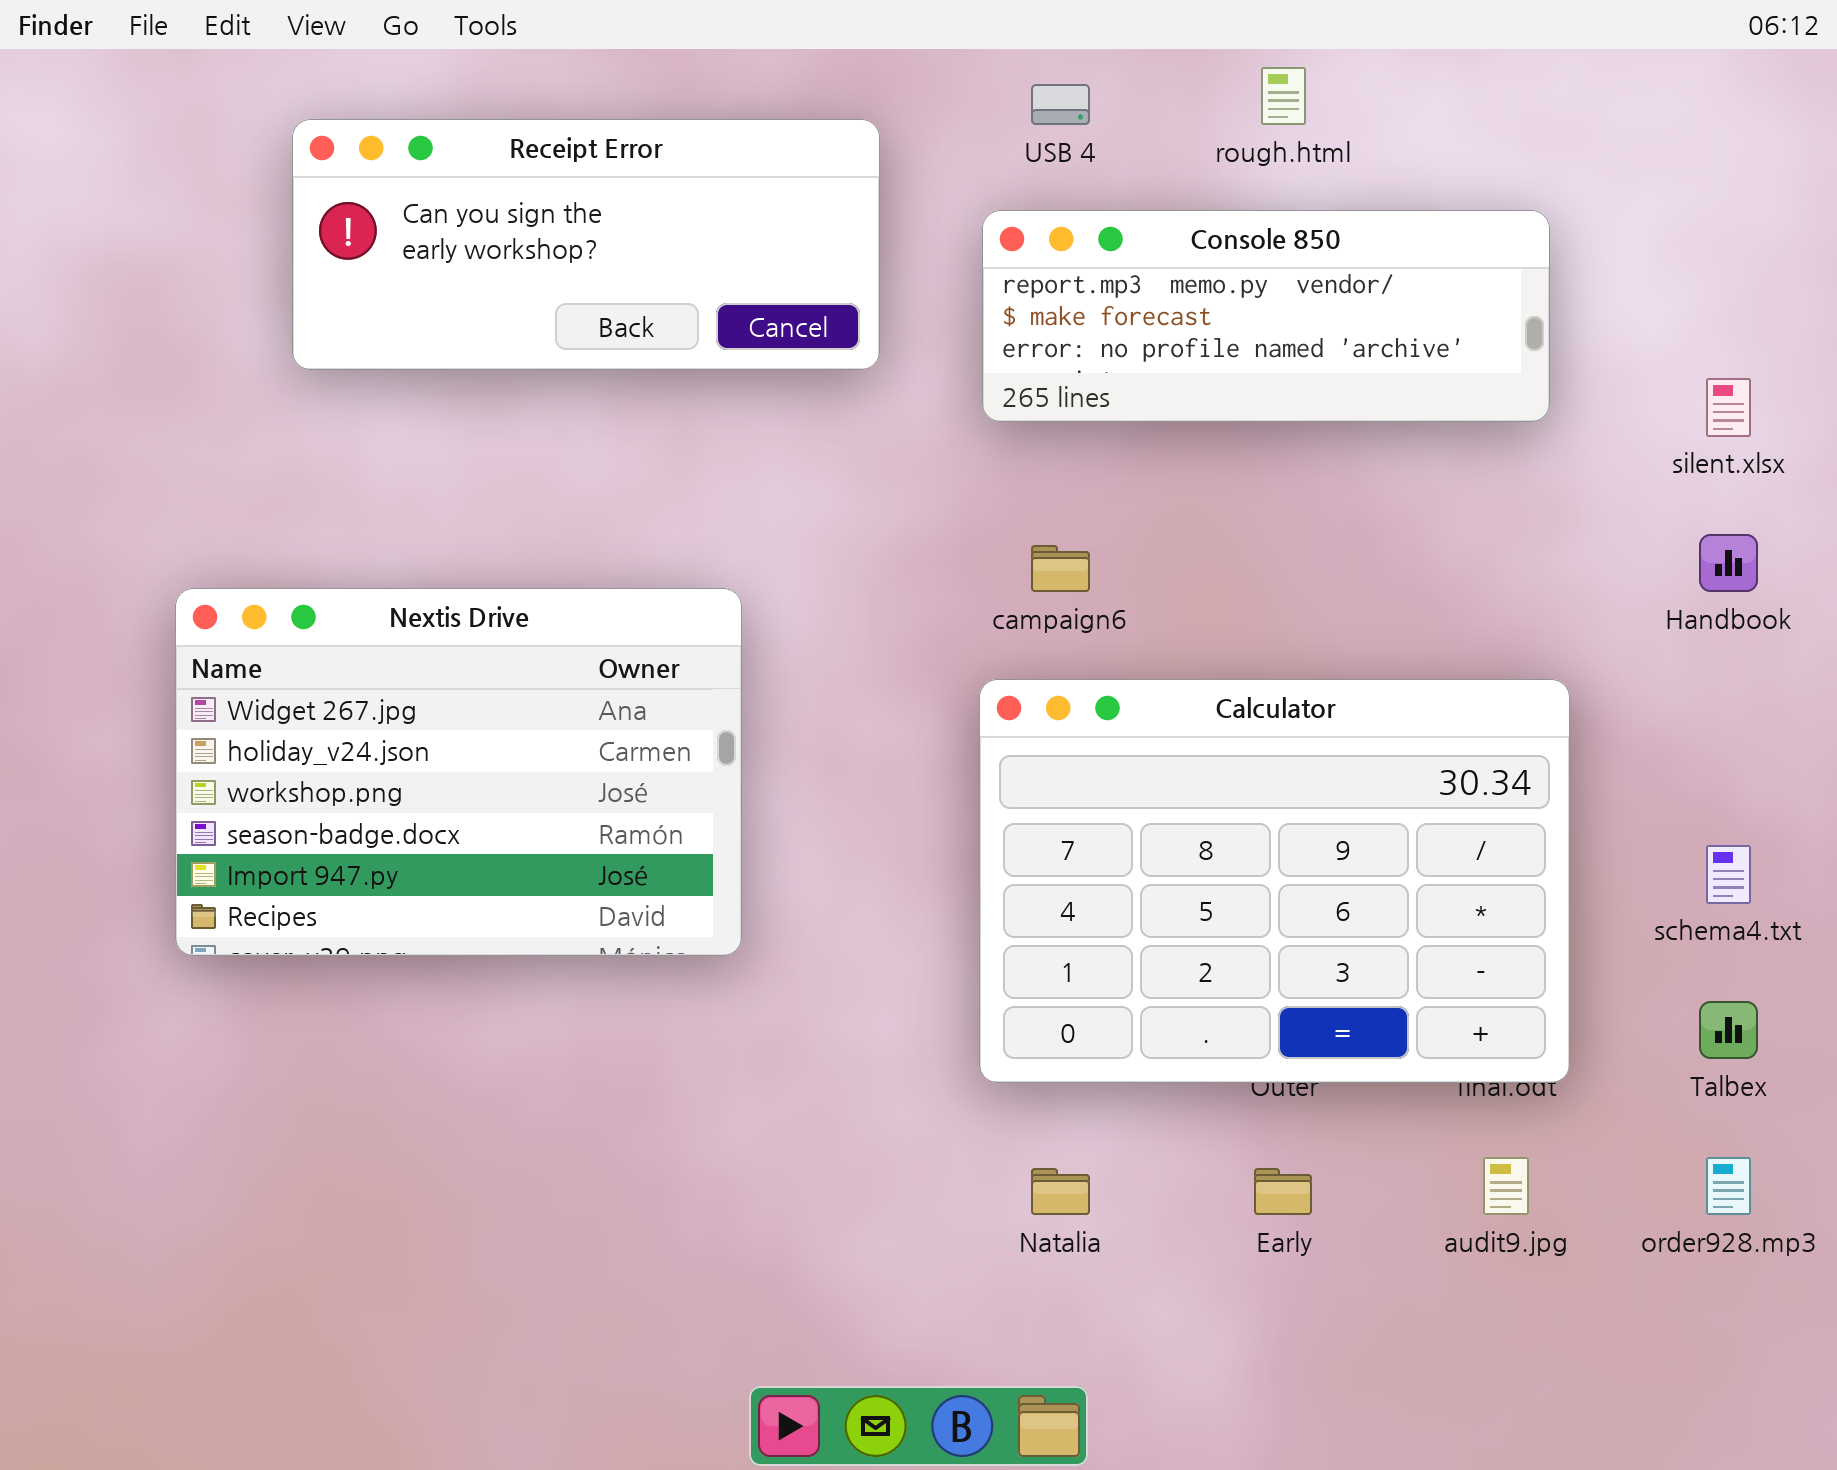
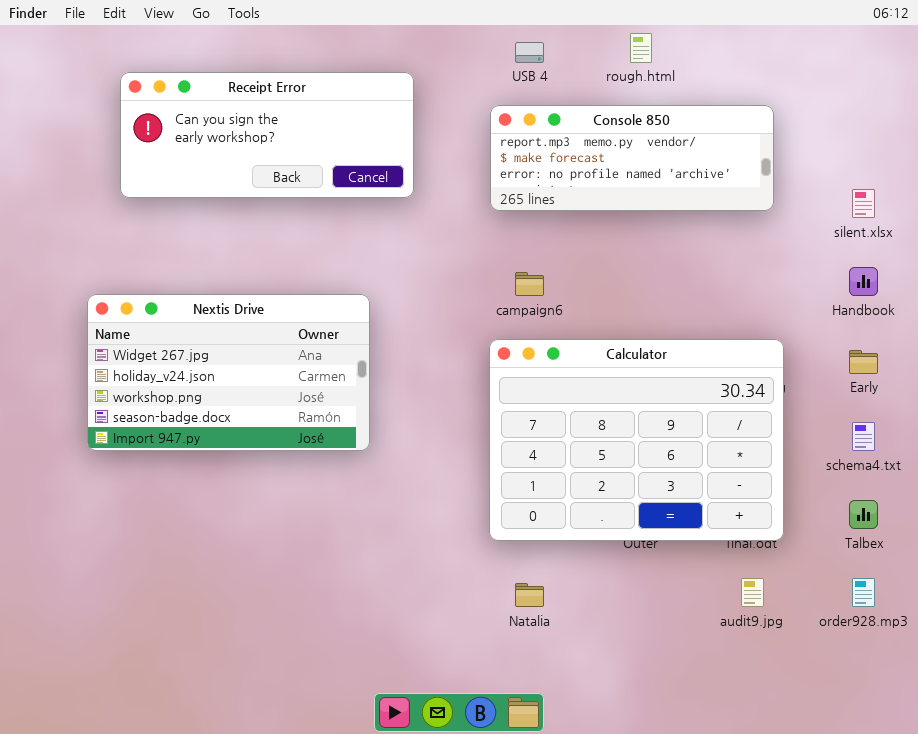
Receipt Error: [292,119,880,370] -> [120,72,414,198], moved
Nextis Drive: [175,588,742,956] -> [87,294,370,451], resized
Early: [1254,1168,1312,1215] -> [849,350,878,374], moved

